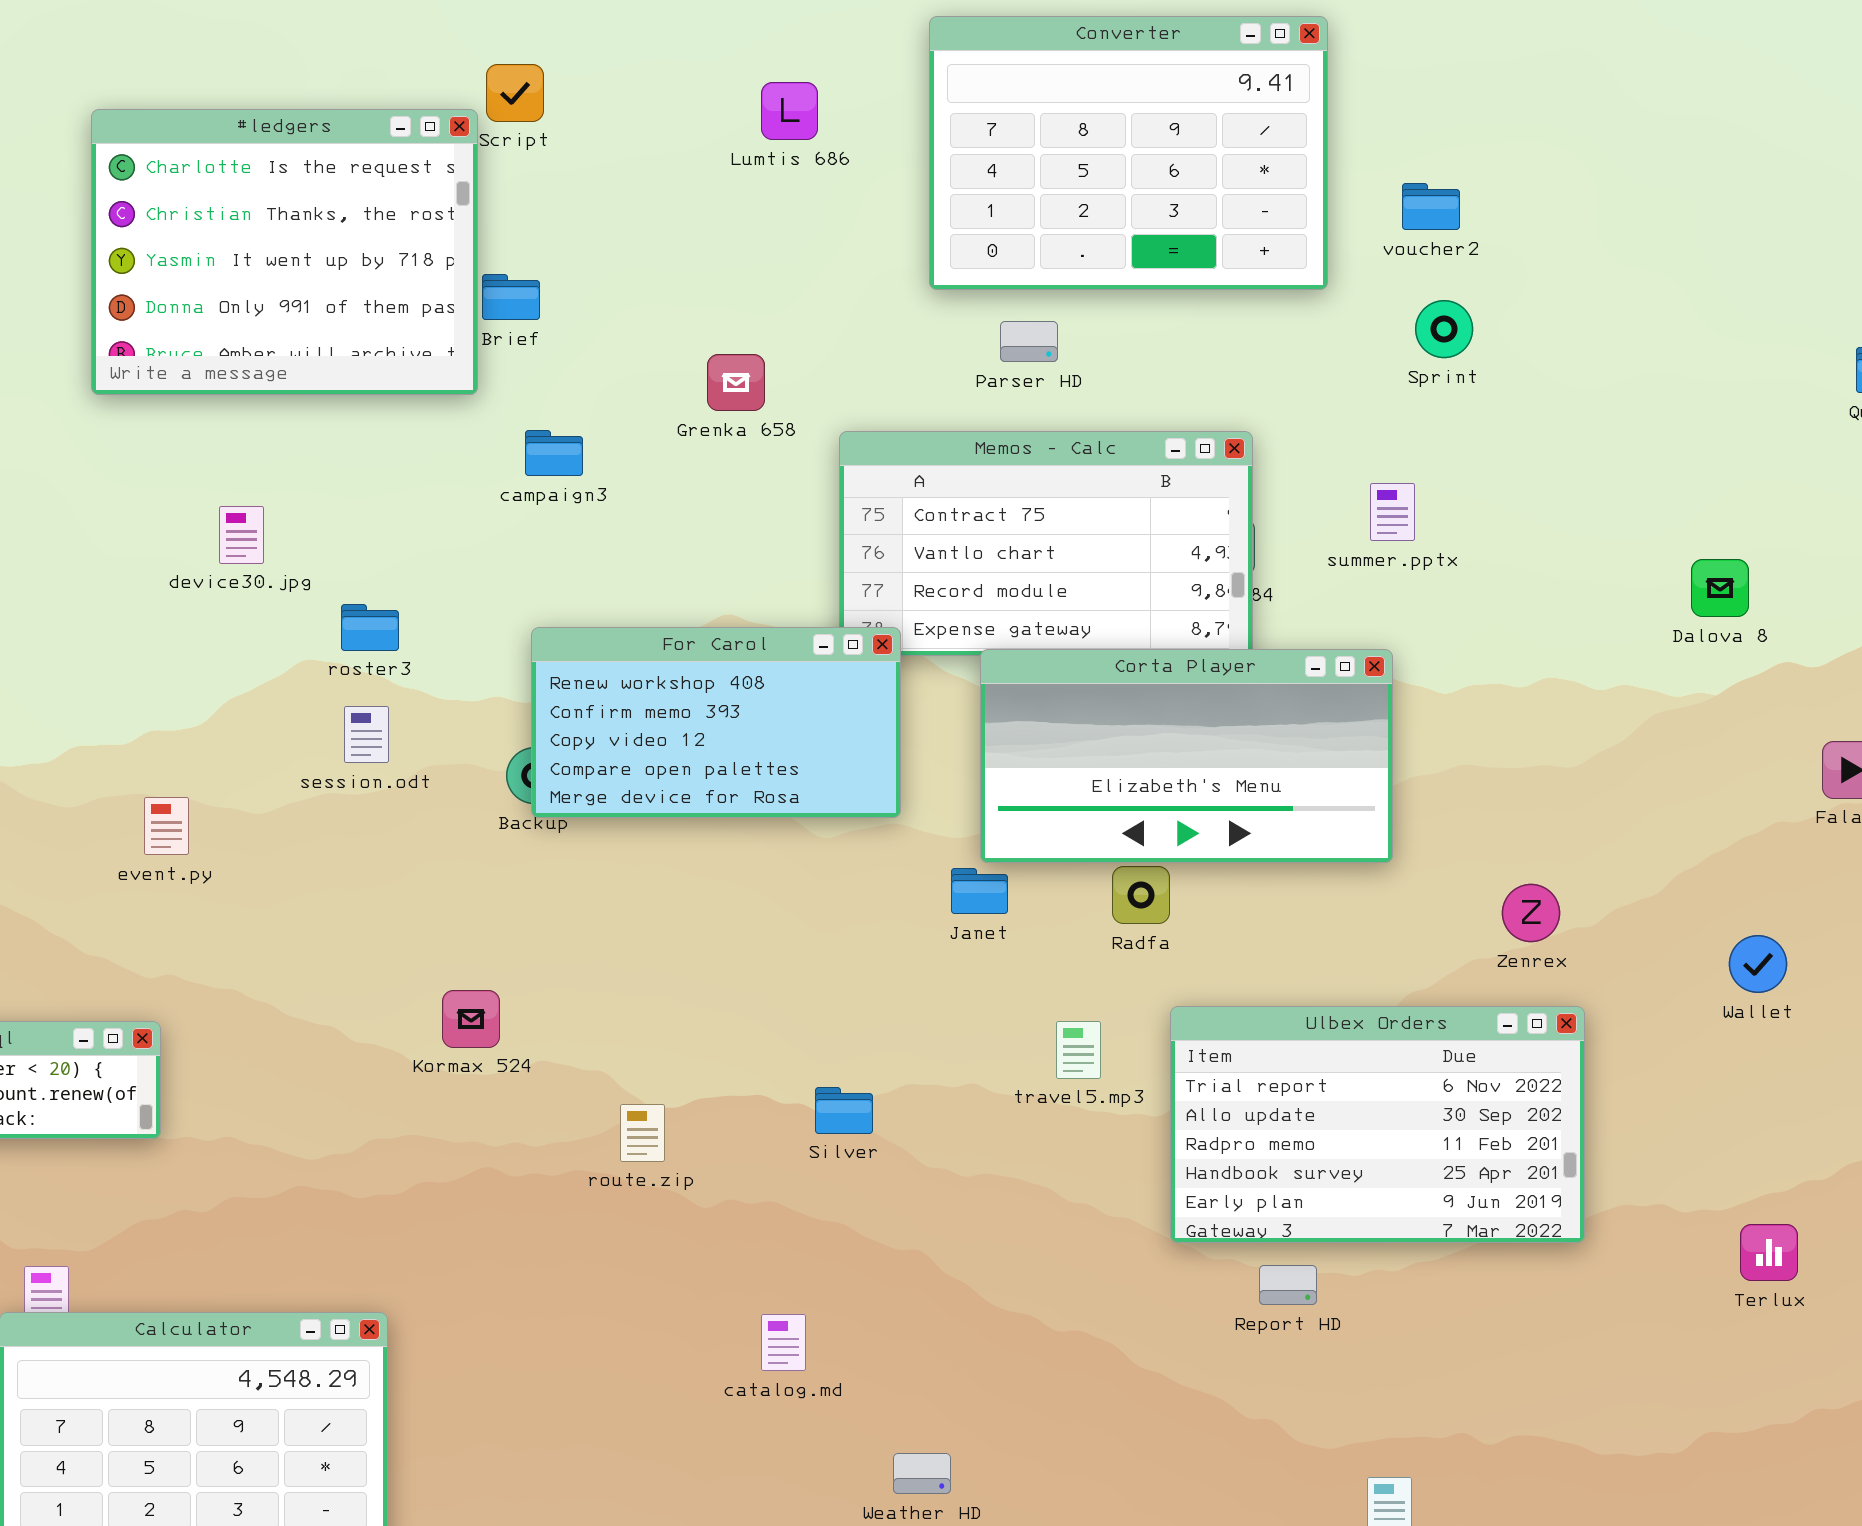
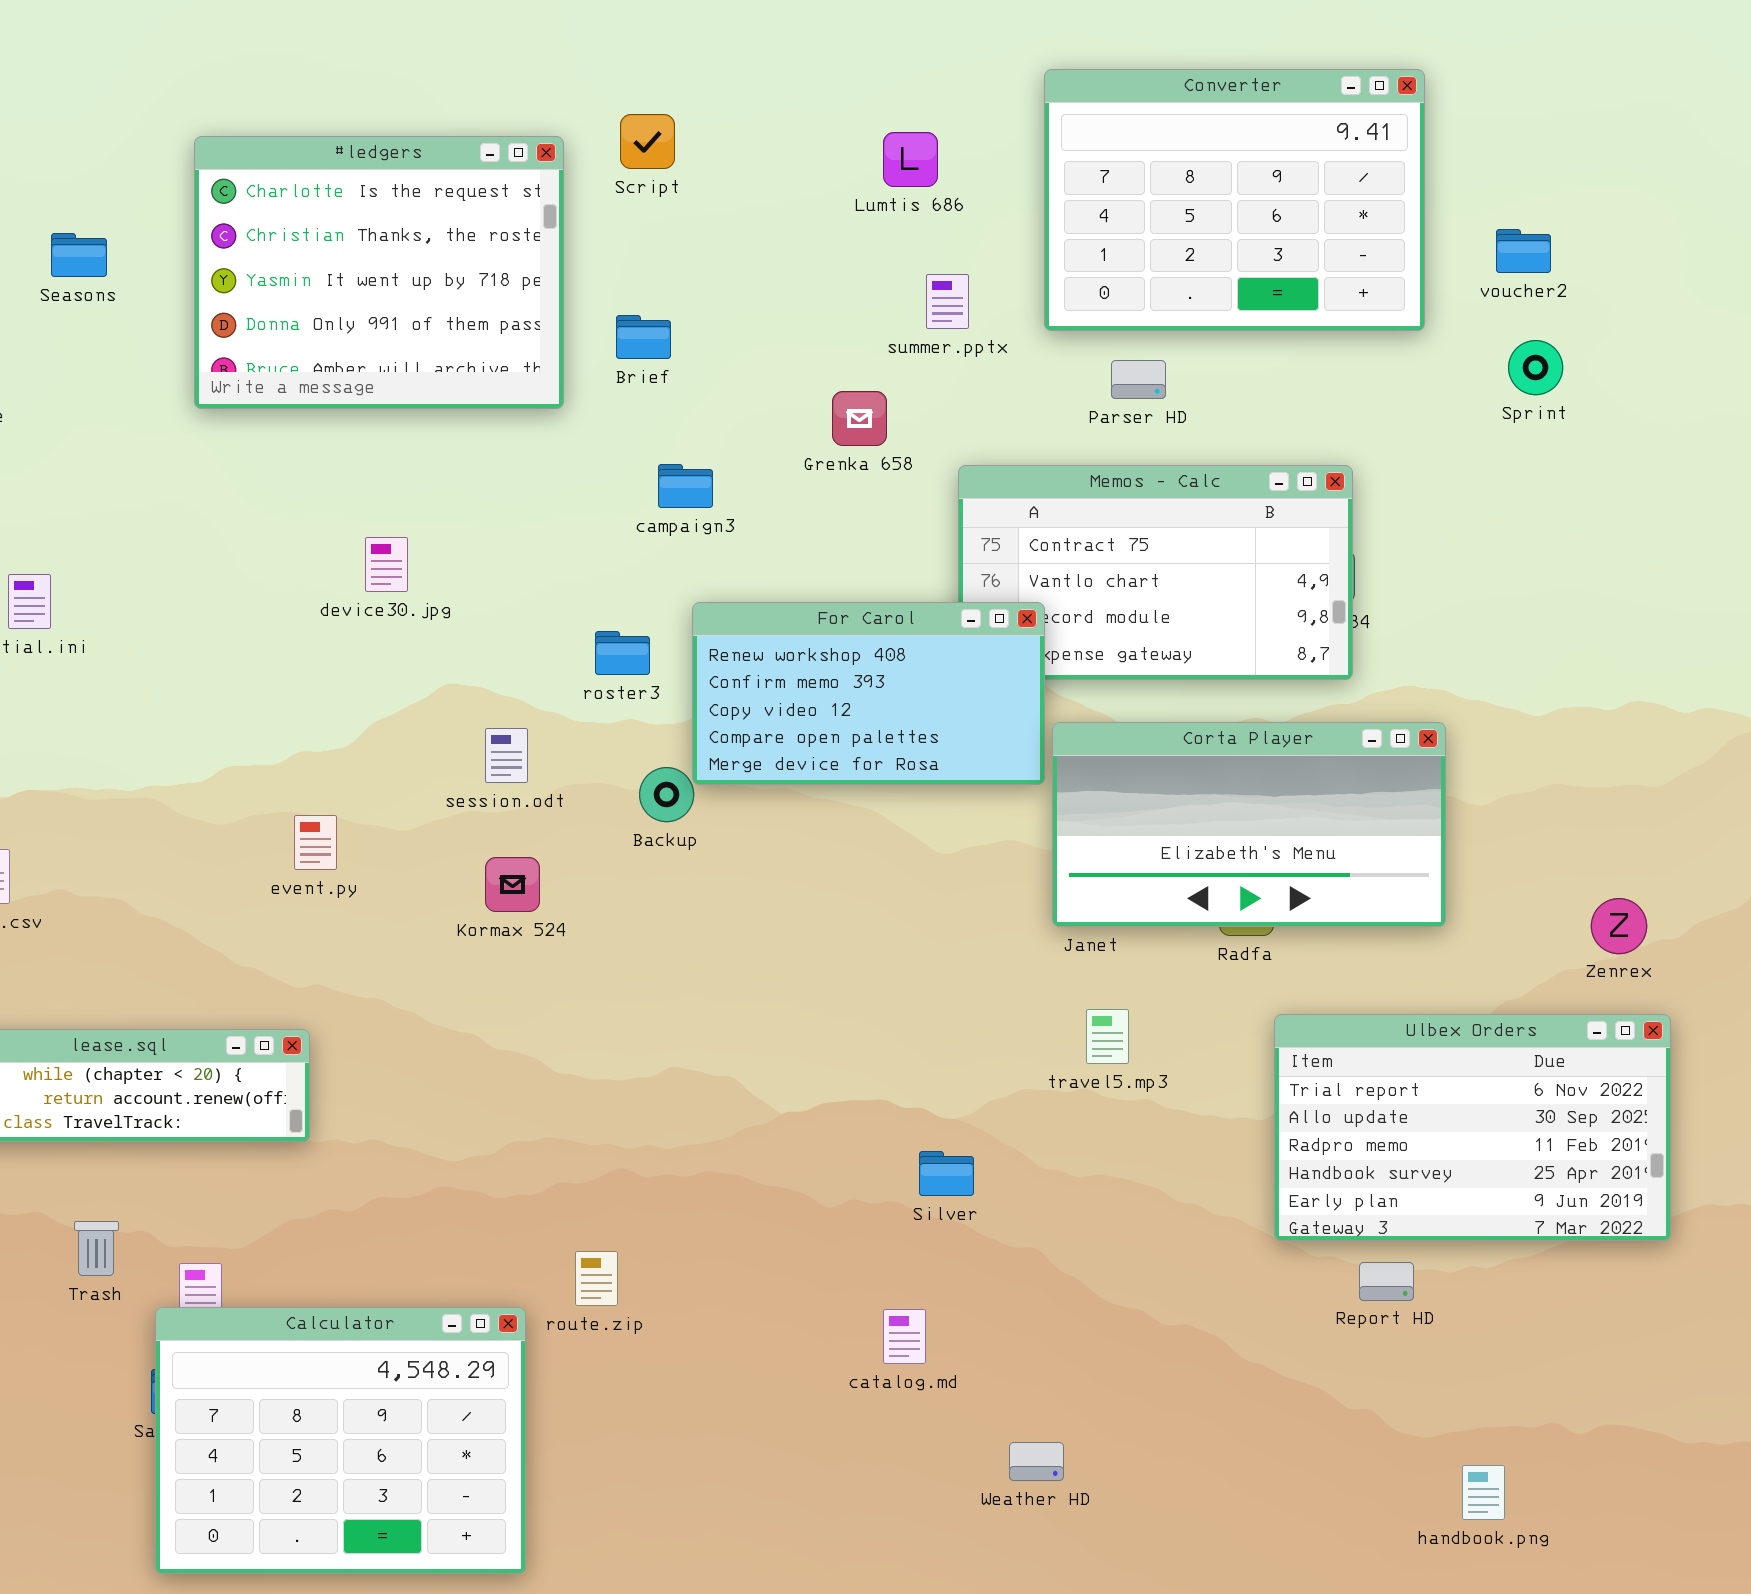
#ledgers: [91,109,478,395] -> [194,136,564,409], moved
summer.pptx: [1370,483,1415,541] -> [926,274,969,329], moved
roster3: [341,604,399,651] -> [595,631,650,675], moved
For Carol: [531,627,901,818] -> [692,602,1045,785], moved
Corta Player: [980,649,1393,863] -> [1052,722,1446,927], moved
Kormax 524: [442,990,500,1048] -> [485,857,540,912], moved
travel5.mp3: [1056,1021,1101,1079] -> [1086,1009,1129,1064], moved
Silver: [815,1087,873,1134] -> [919,1151,974,1196], moved
route.zip: [620,1104,665,1162] -> [575,1251,618,1306], moved

